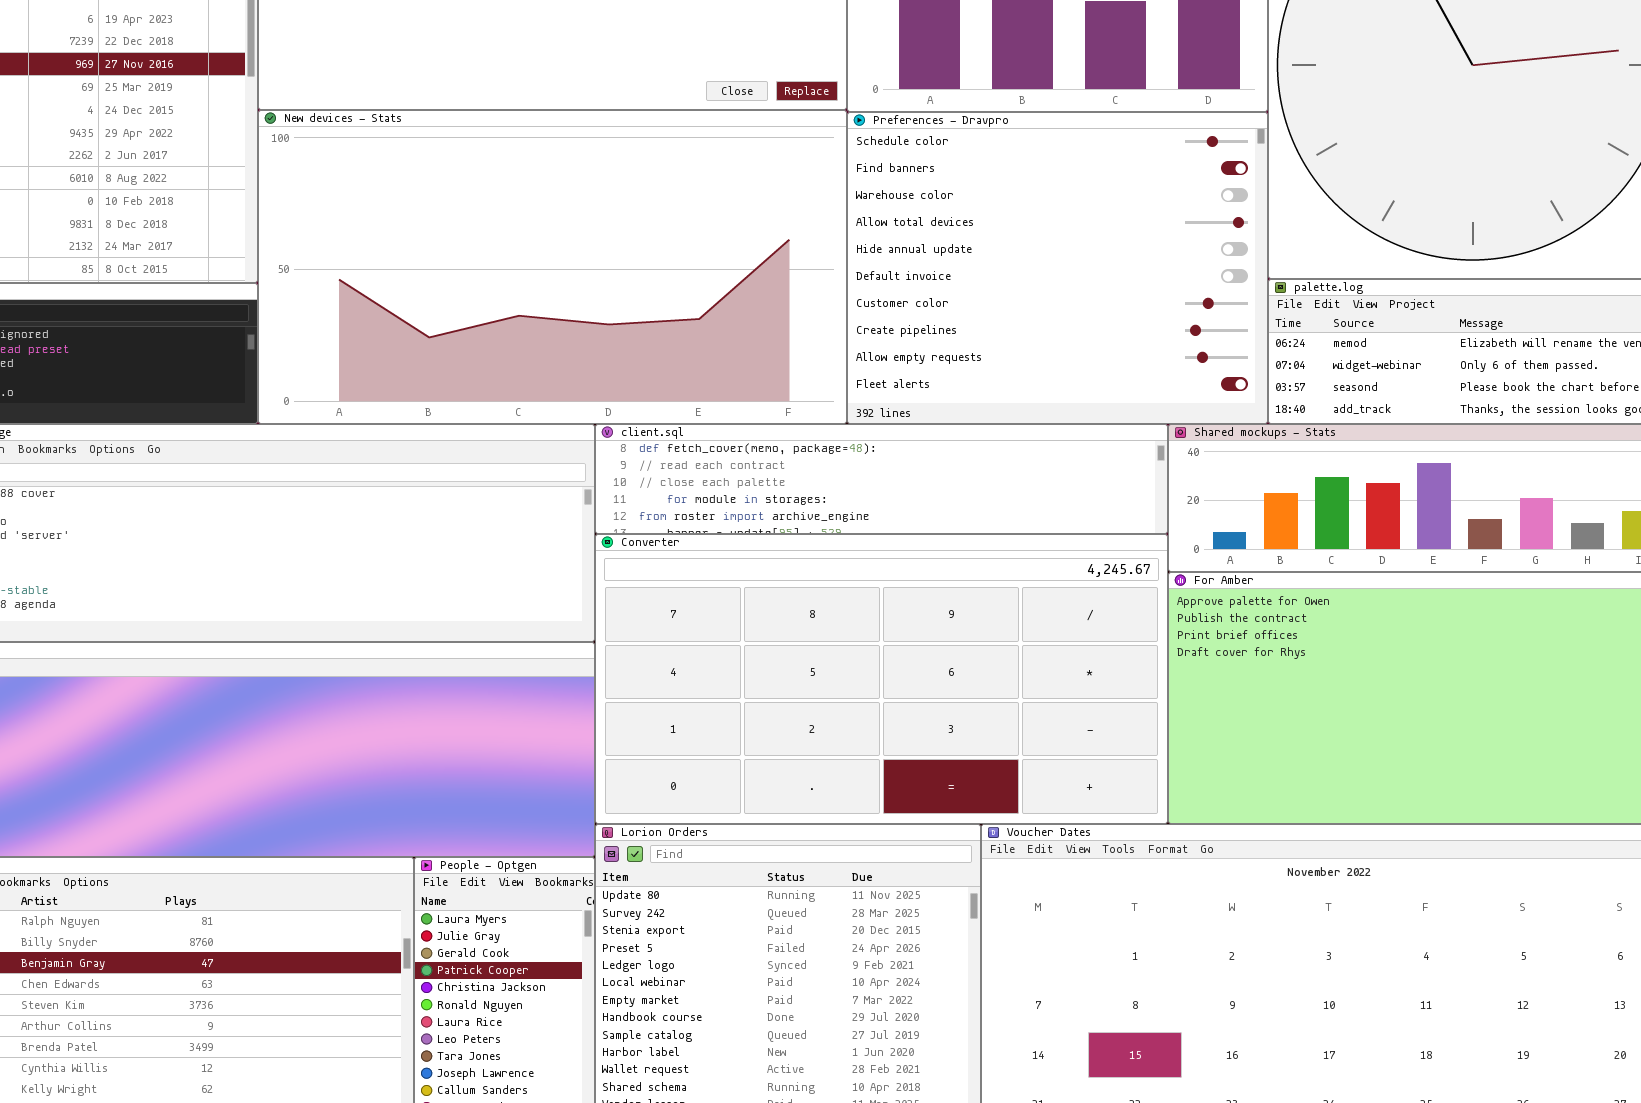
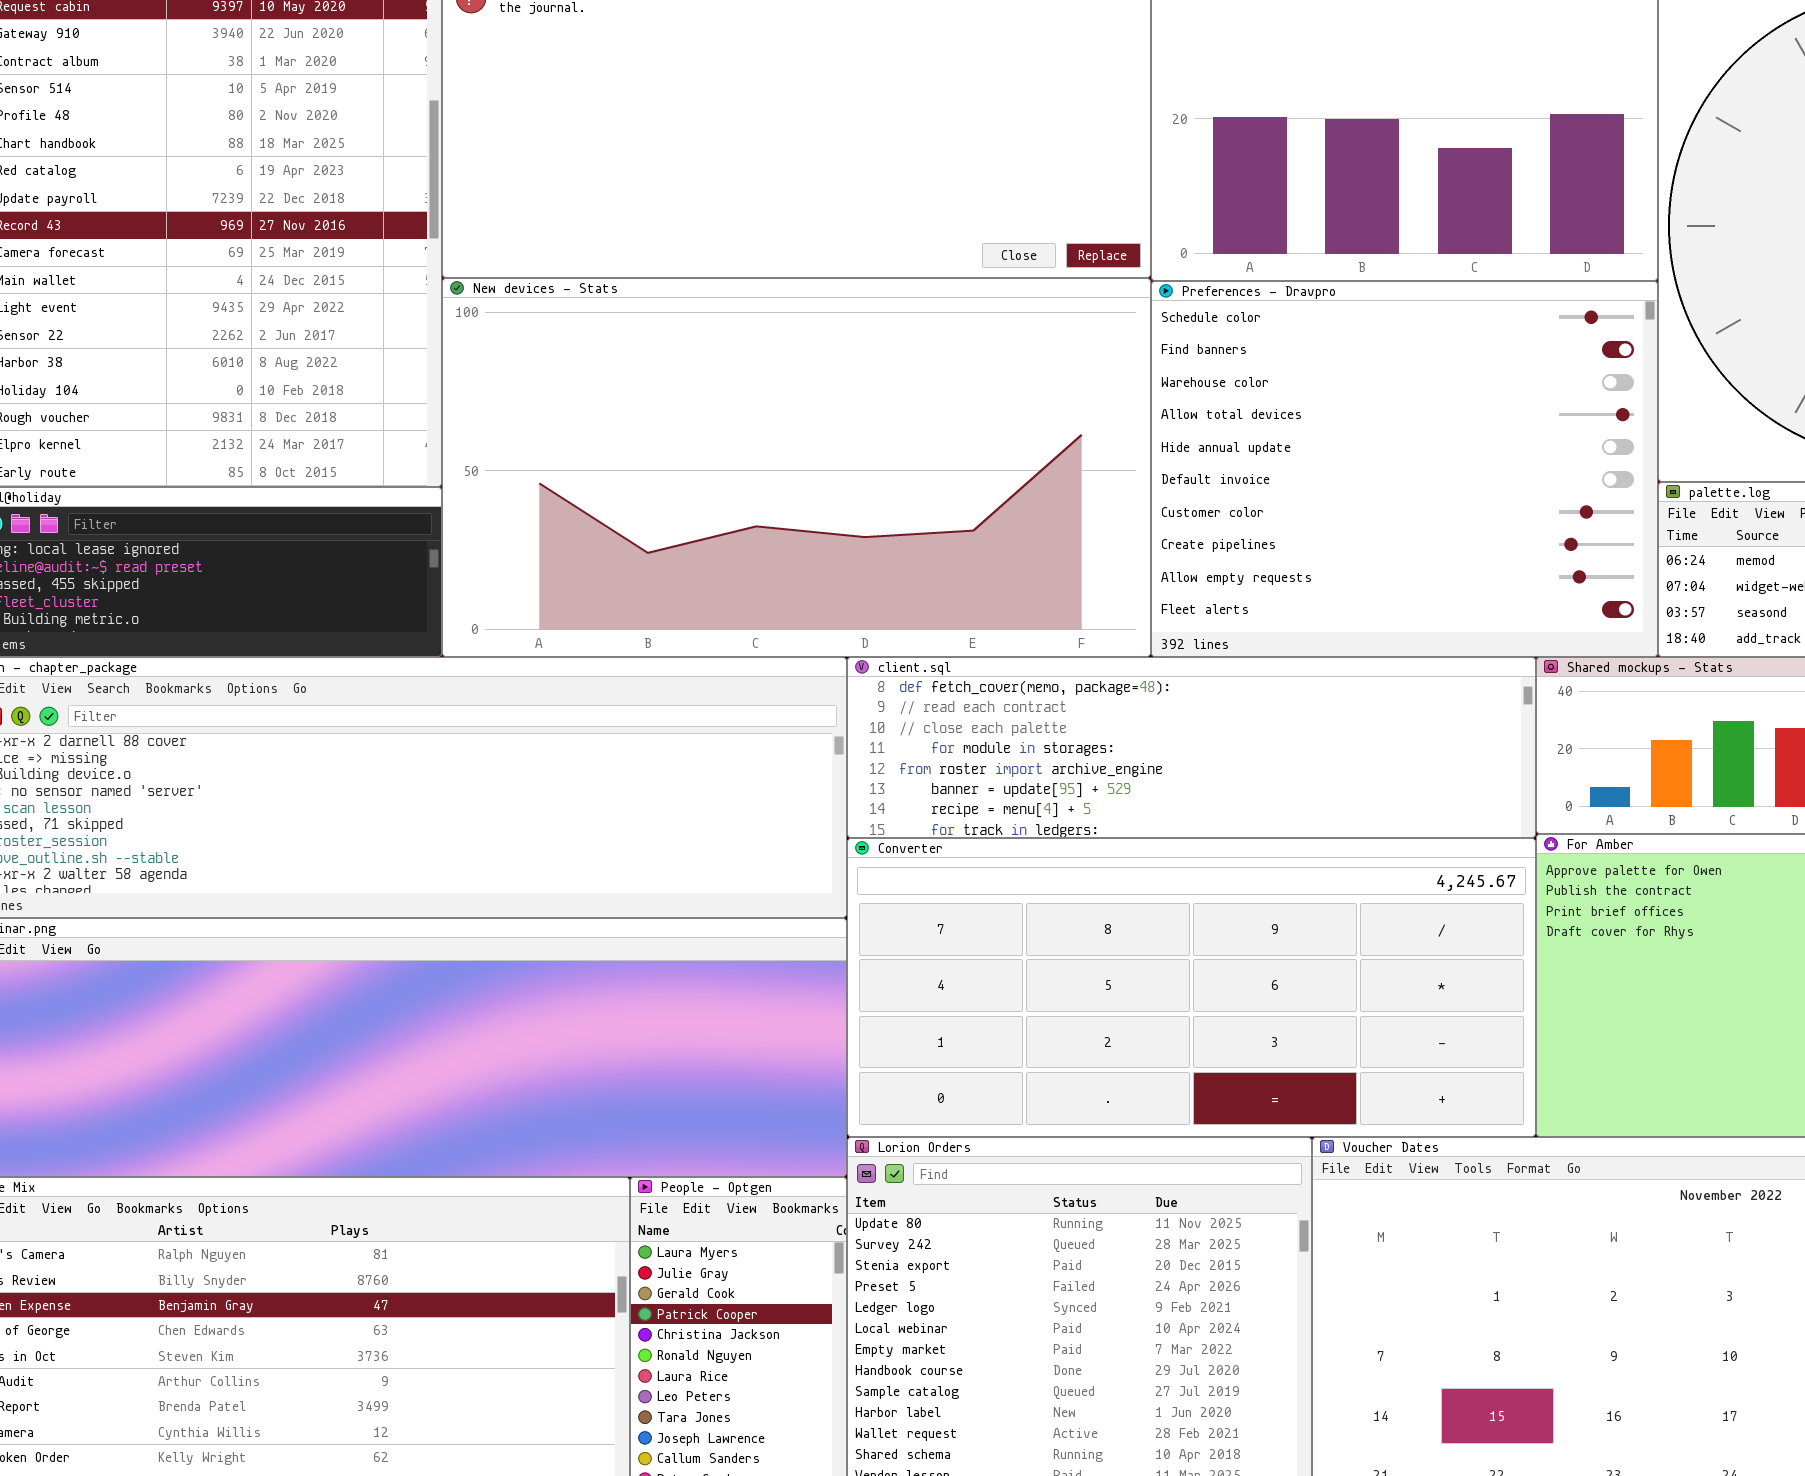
client.sql: [595,424,1168,534] -> [847,657,1536,838], resized
Converter: [595,534,1168,824] -> [847,838,1536,1137], resized

